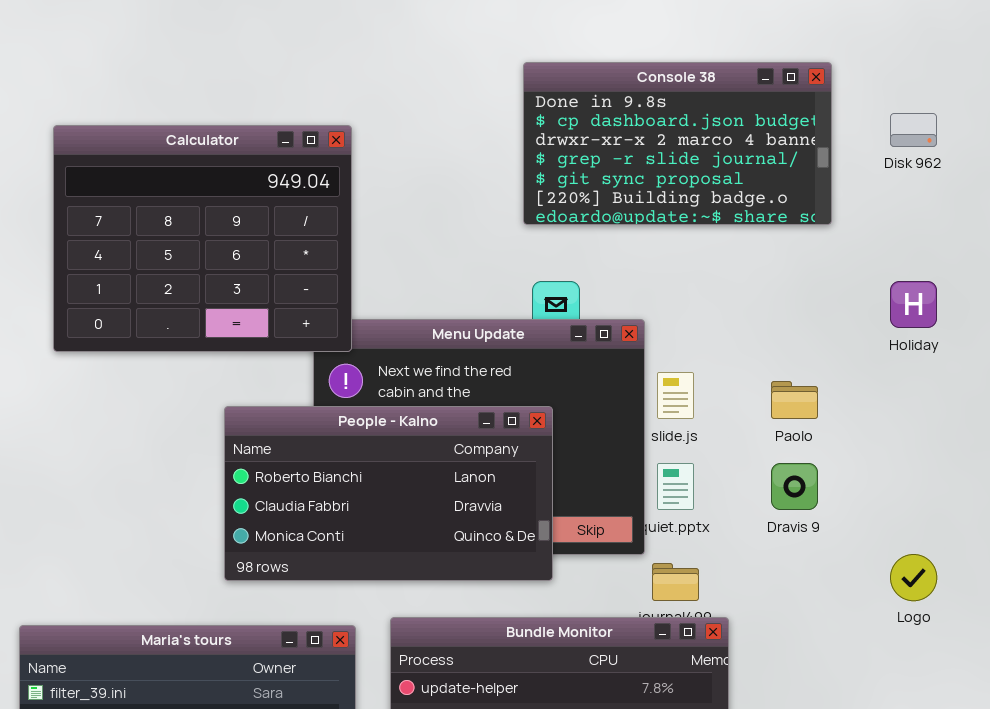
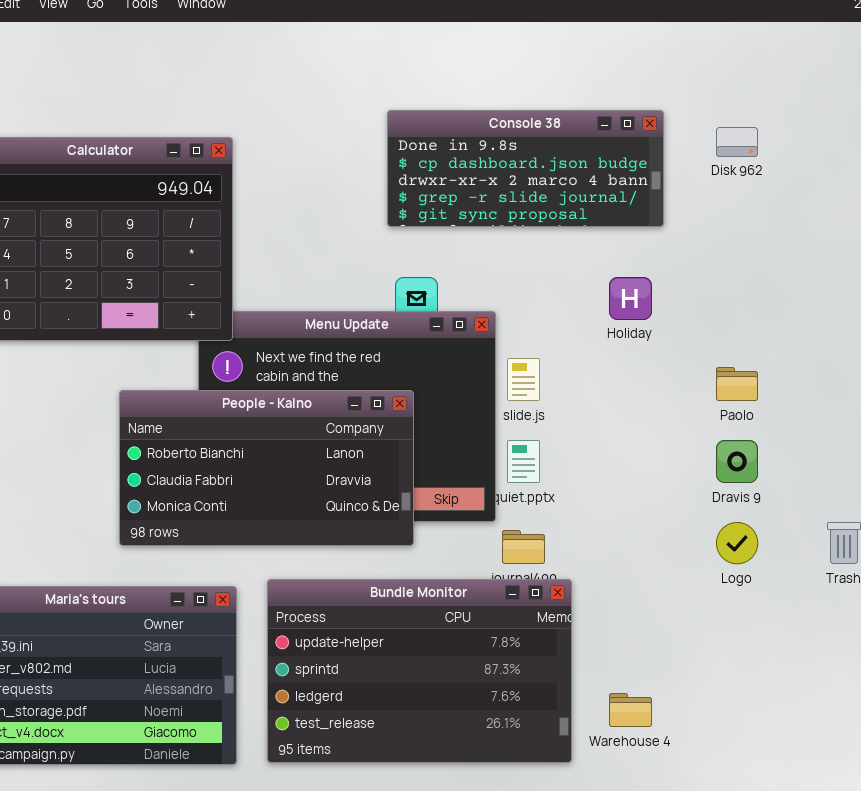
Console 38: [523,62,832,225] -> [387,110,664,227], resized
Holiday: [890,281,937,328] -> [609,277,652,320], moved
Paolo: [771,381,818,419] -> [716,367,758,401], moved
Dravis 9: [771,463,818,510] -> [716,440,758,483], moved

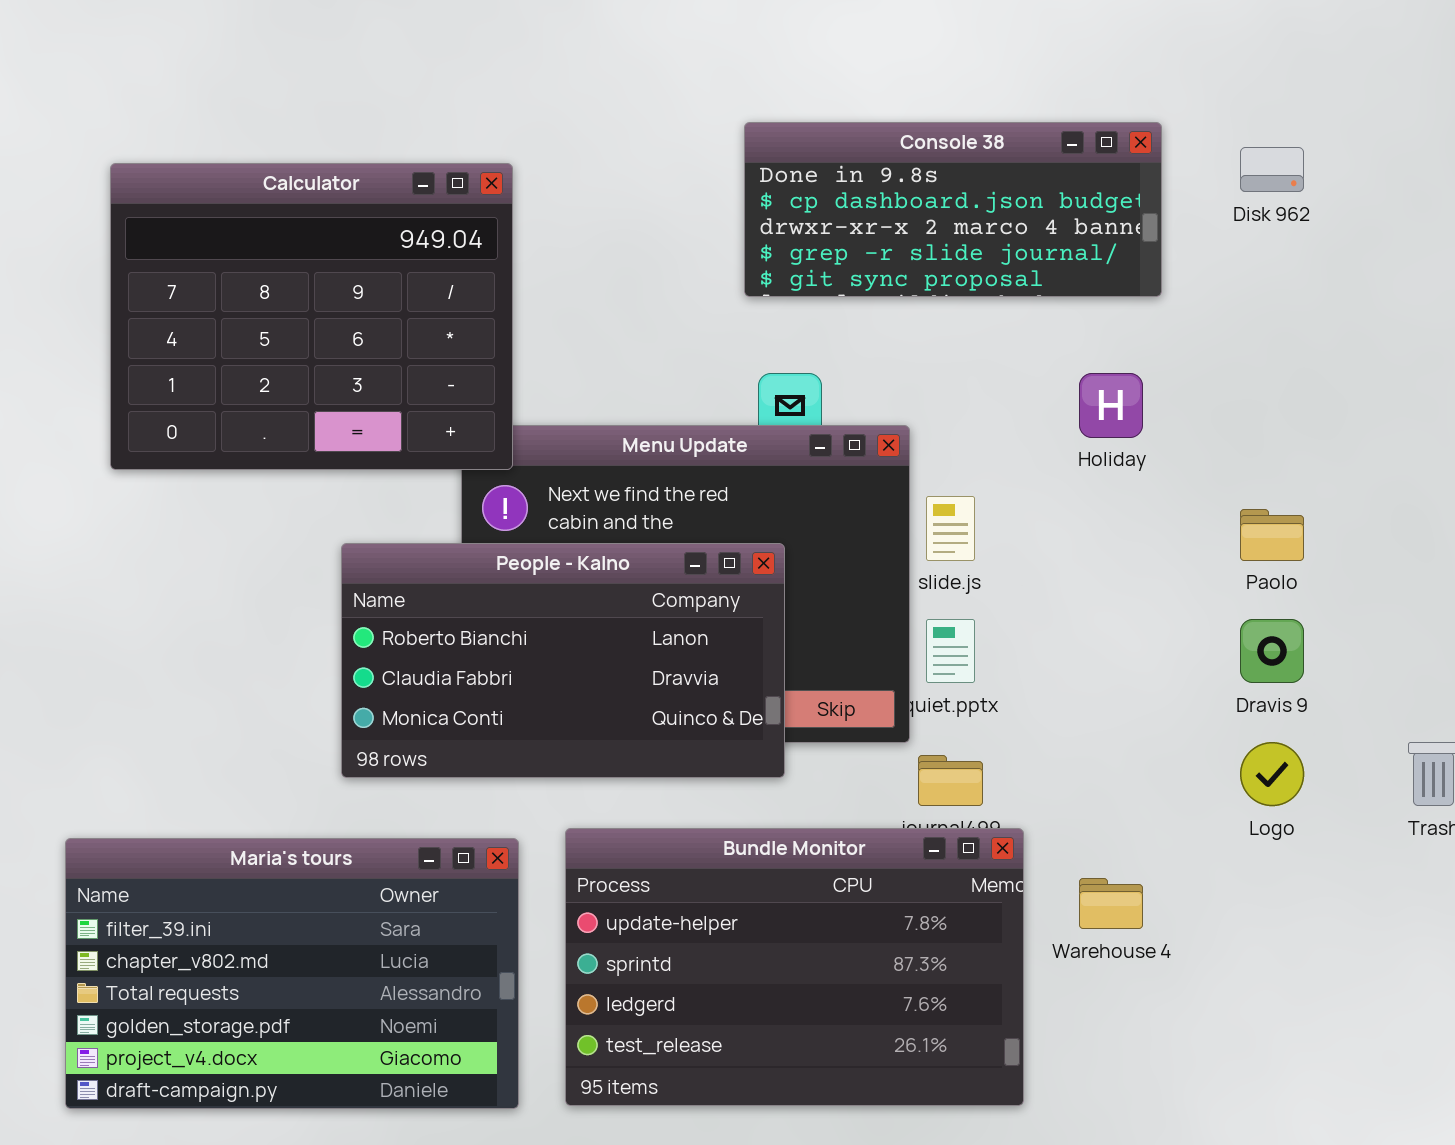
Warehouse 4: [609,693,652,727] -> [1079,878,1143,929], moved

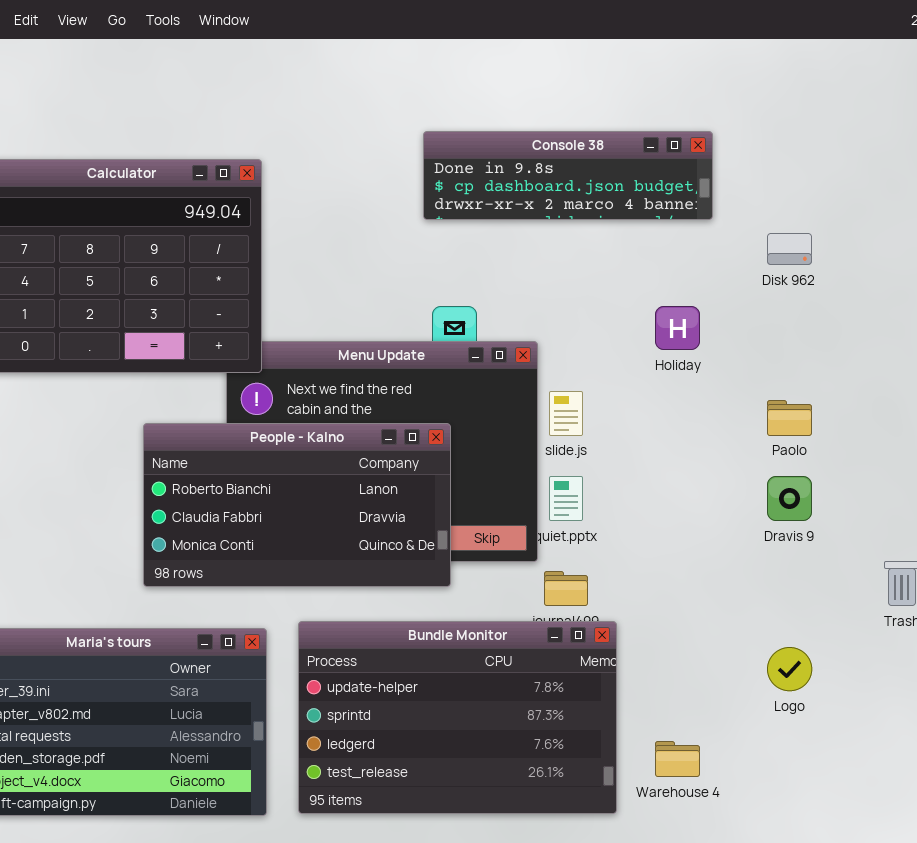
Console 38: [744,122,1162,297] -> [423,131,713,220], resized
Disk 962: [1240,147,1304,192] -> [767,233,812,265], moved
Logo: [1240,742,1304,806] -> [767,647,812,691], moved
Warehouse 4: [1079,878,1143,929] -> [655,741,700,777], moved

